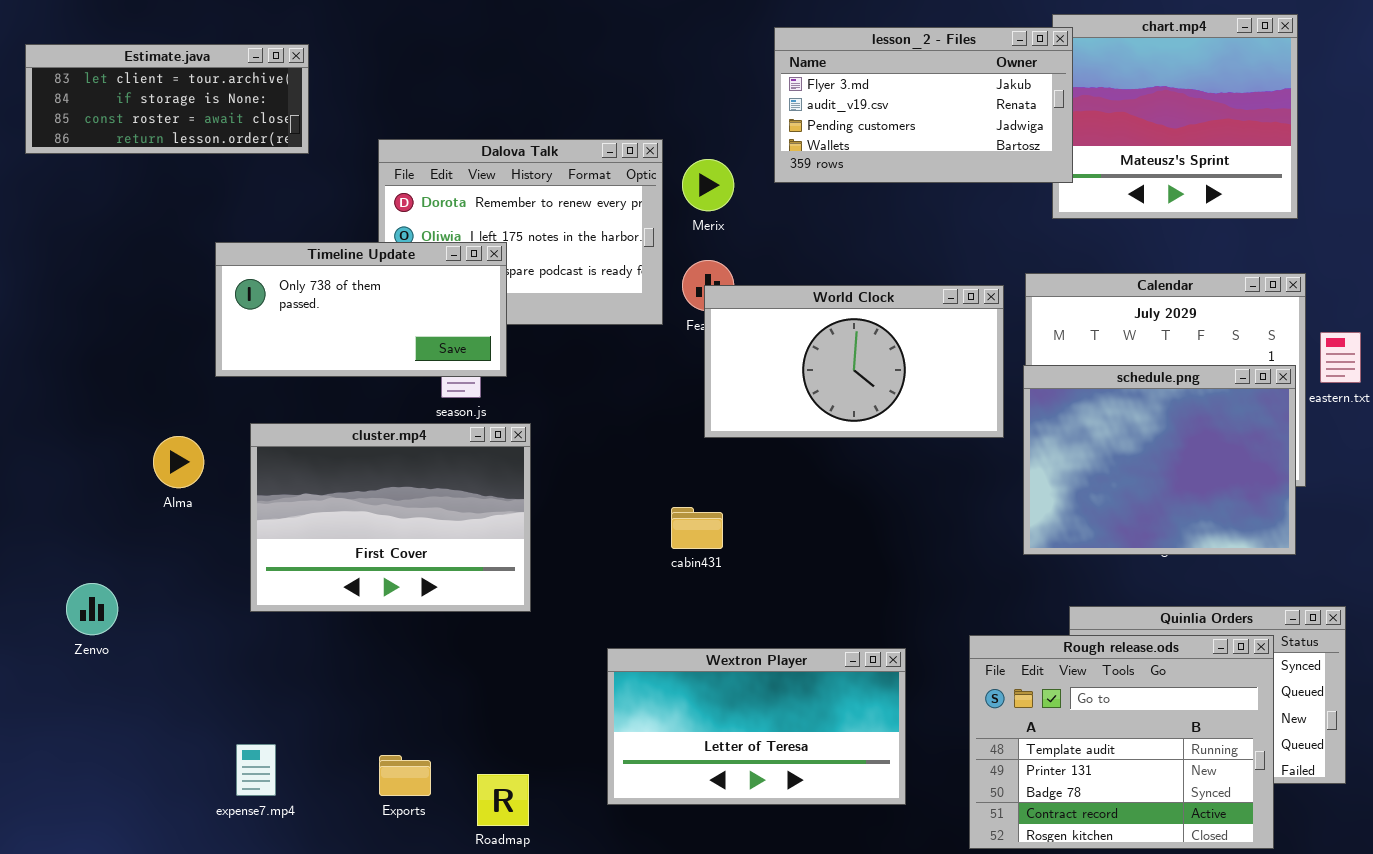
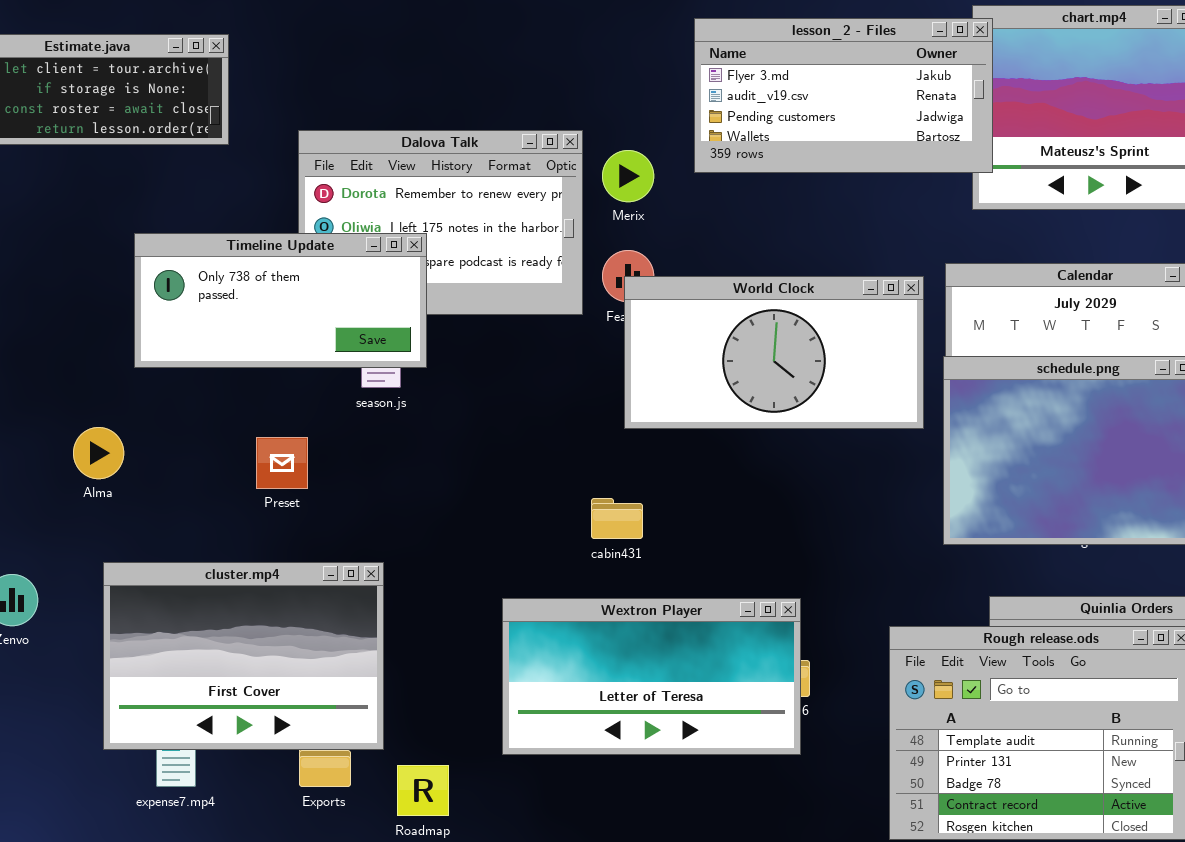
cluster.mp4: [250,423,531,612] -> [103,562,384,750], moved
Wextron Player: [607,648,906,805] -> [502,598,801,755], moved

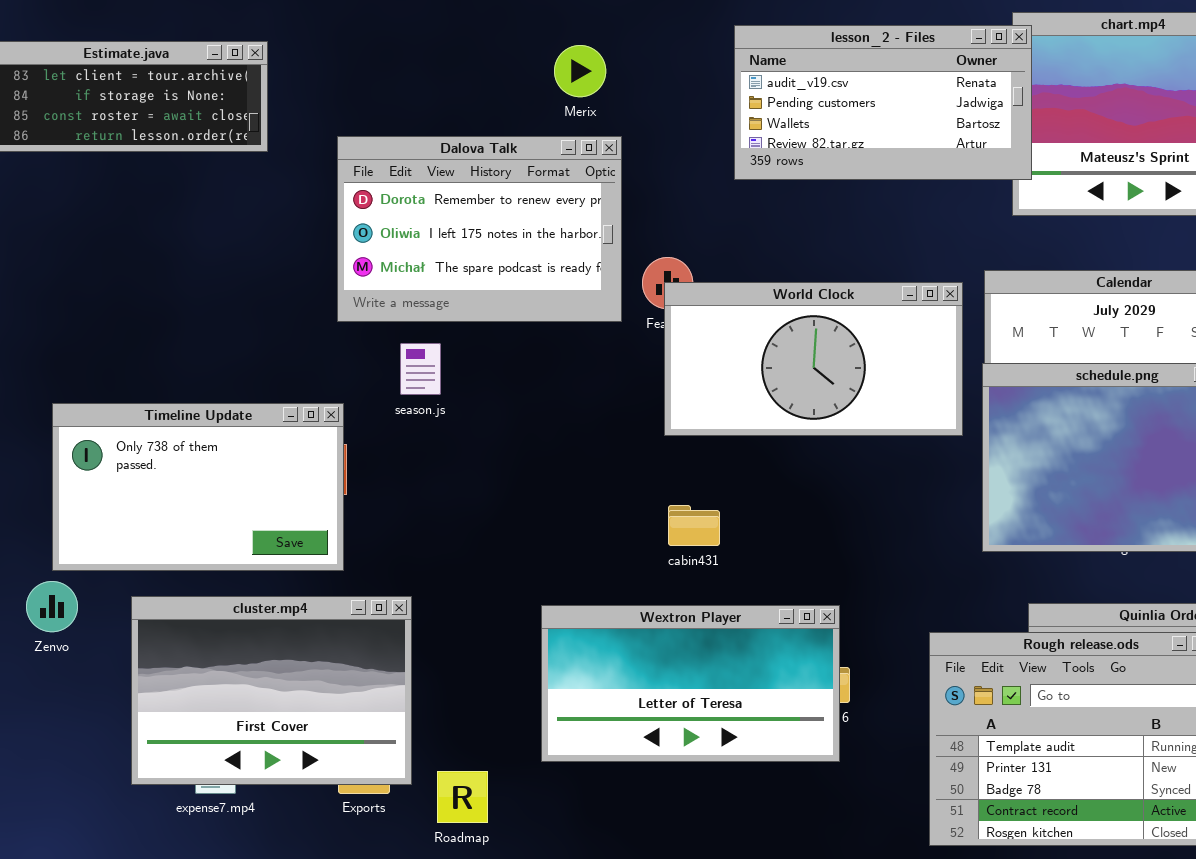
lesson_2 - Files: [694,18,993,173] -> [734,25,1032,180], scrolled down 1 row
Merix: [602,150,654,202] -> [554,45,606,97], moved
Timeline Update: [134,233,427,368] -> [52,403,344,571], moved, resized
cabin431: [591,498,643,539] -> [668,505,720,546], moved
cluster.mp4: [103,562,384,750] -> [131,596,412,785], moved

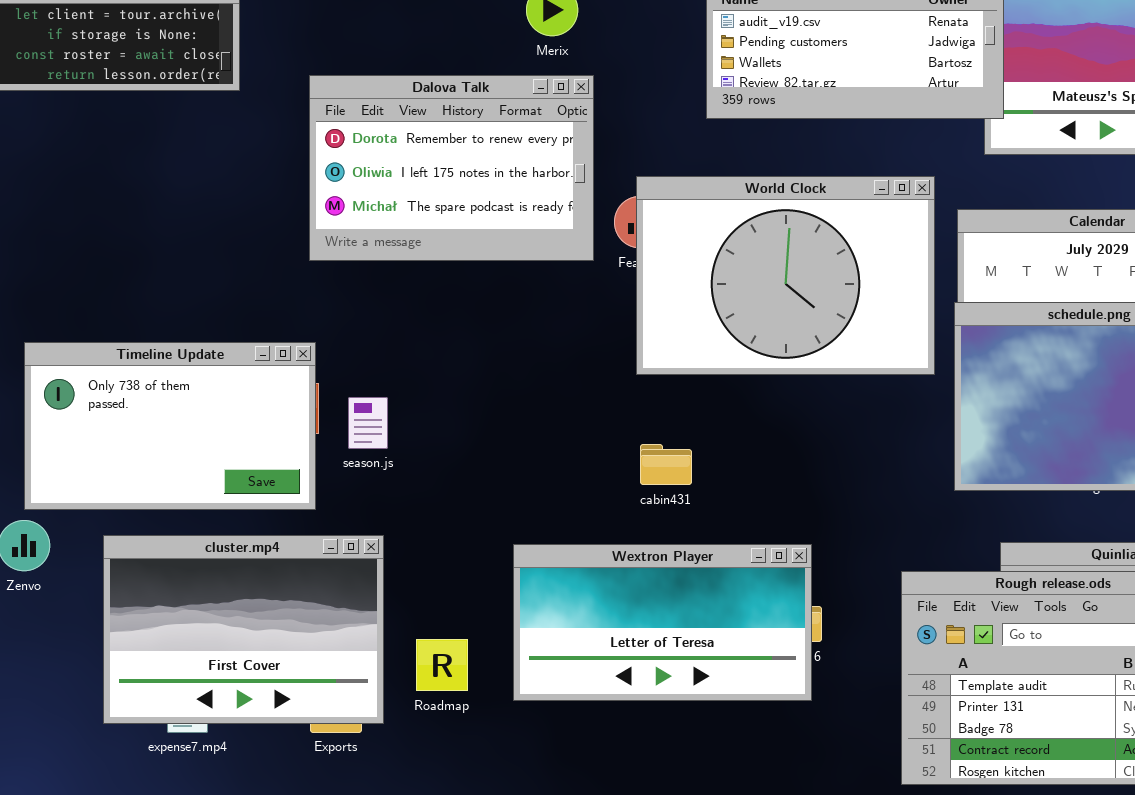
World Clock: [664,282,963,436] -> [636,176,935,375], resized
season.js: [400,343,441,395] -> [348,397,388,449], moved
Roadmap: [437,771,488,823] -> [416,639,468,691], moved

